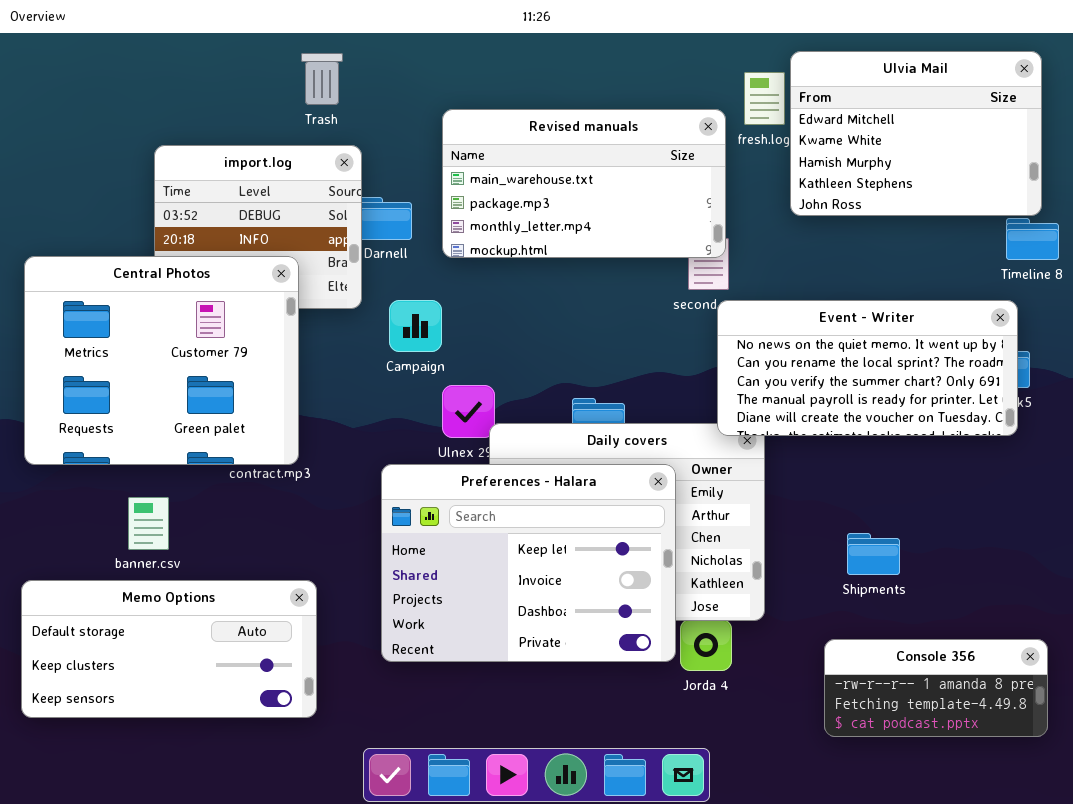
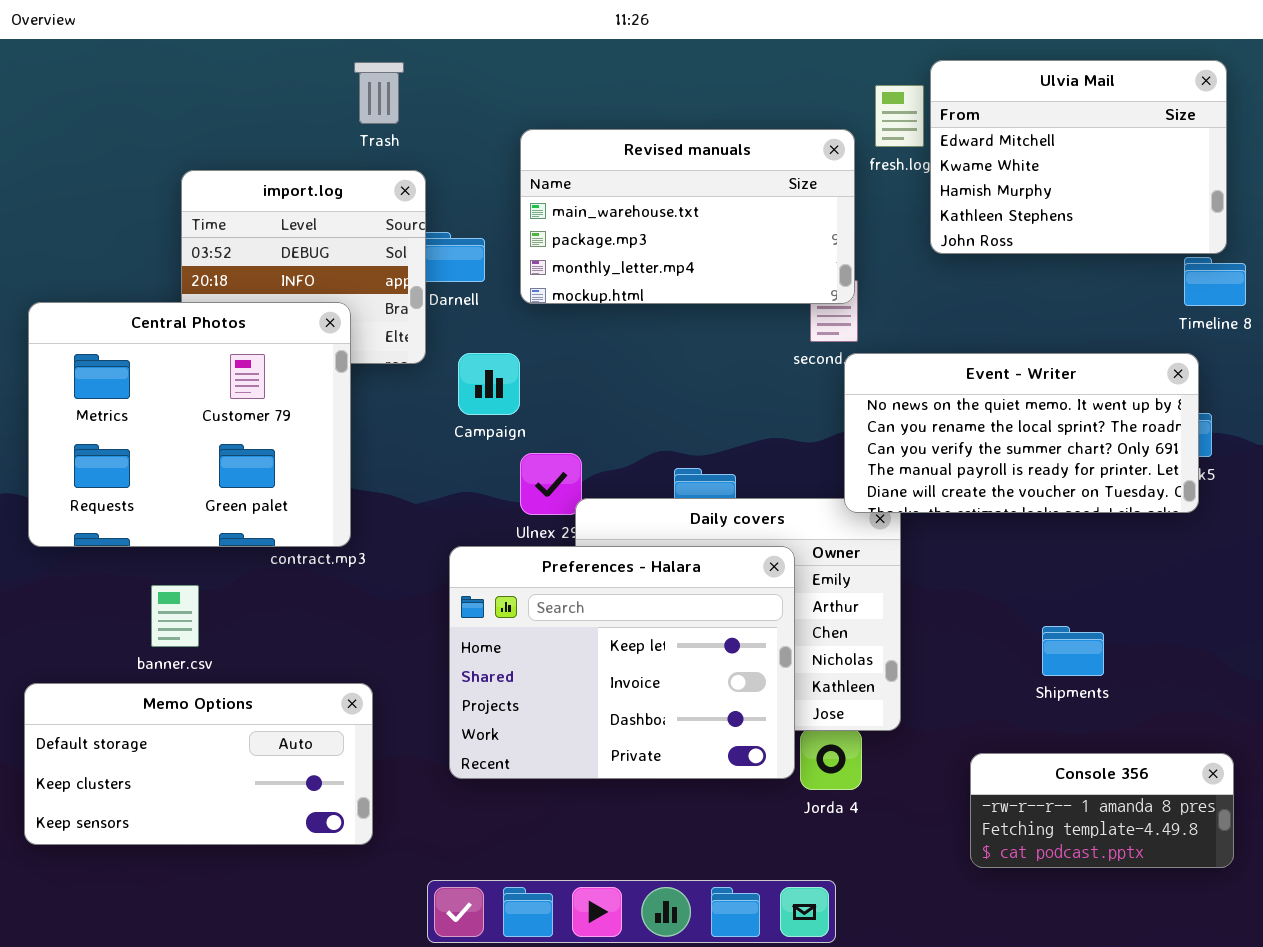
Shipments: [847,533,900,575] -> [1042,626,1104,676], moved

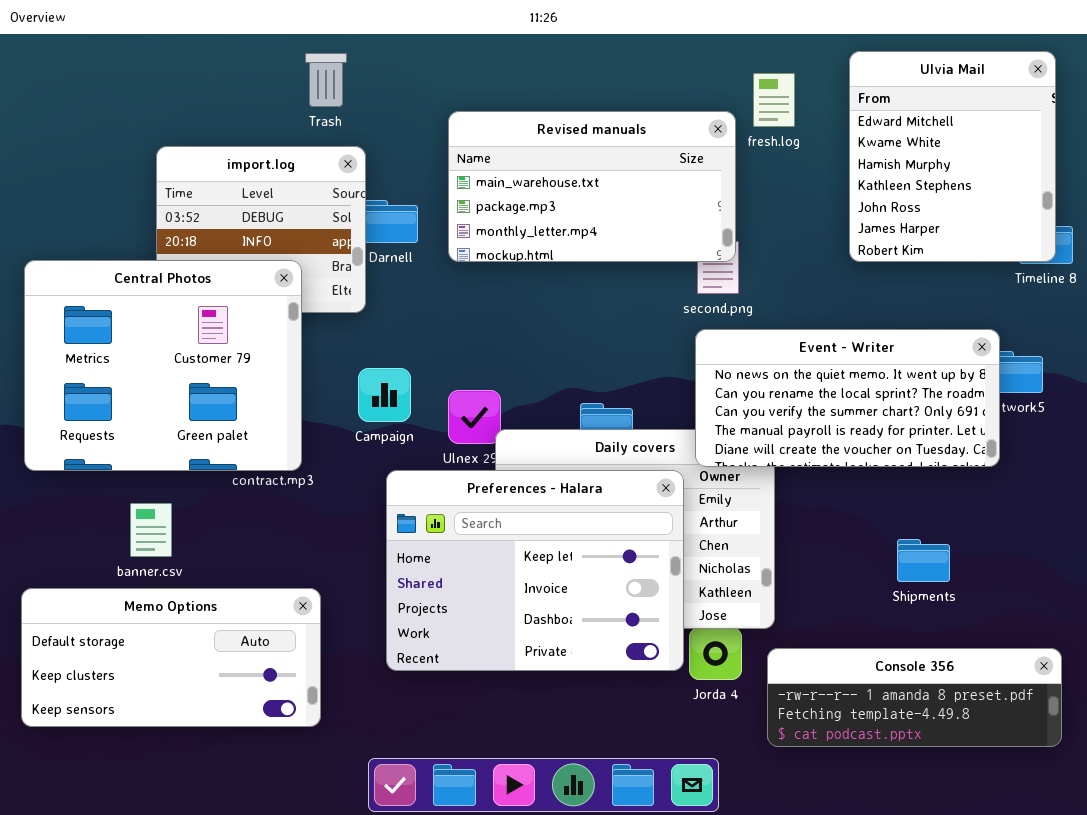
Ulvia Mail: [930,60,1227,254] -> [849,51,1056,262], resized
Campaign: [458,353,520,415] -> [358,368,411,422], moved
Event - Writer: [844,353,1199,513] -> [695,329,1000,467], moved
Console 356: [970,753,1234,868] -> [767,648,1062,747], resized

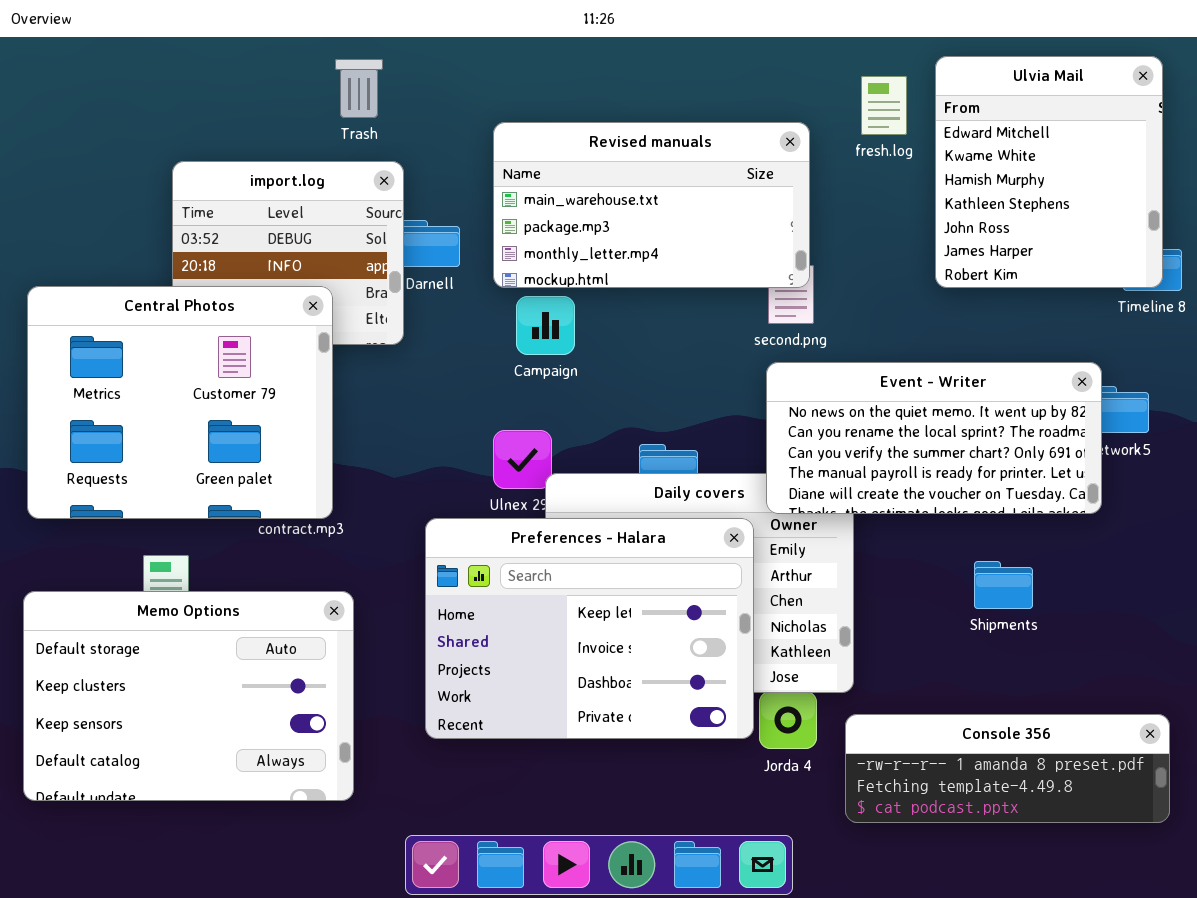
fresh.log: [753,73,795,127] -> [861,76,907,135], moved
Campaign: [358,368,411,422] -> [516,296,575,355], moved
Shipments: [897,539,950,582] -> [974,561,1033,609], moved
Memo Options: [21,588,321,727] -> [23,591,354,801], resized

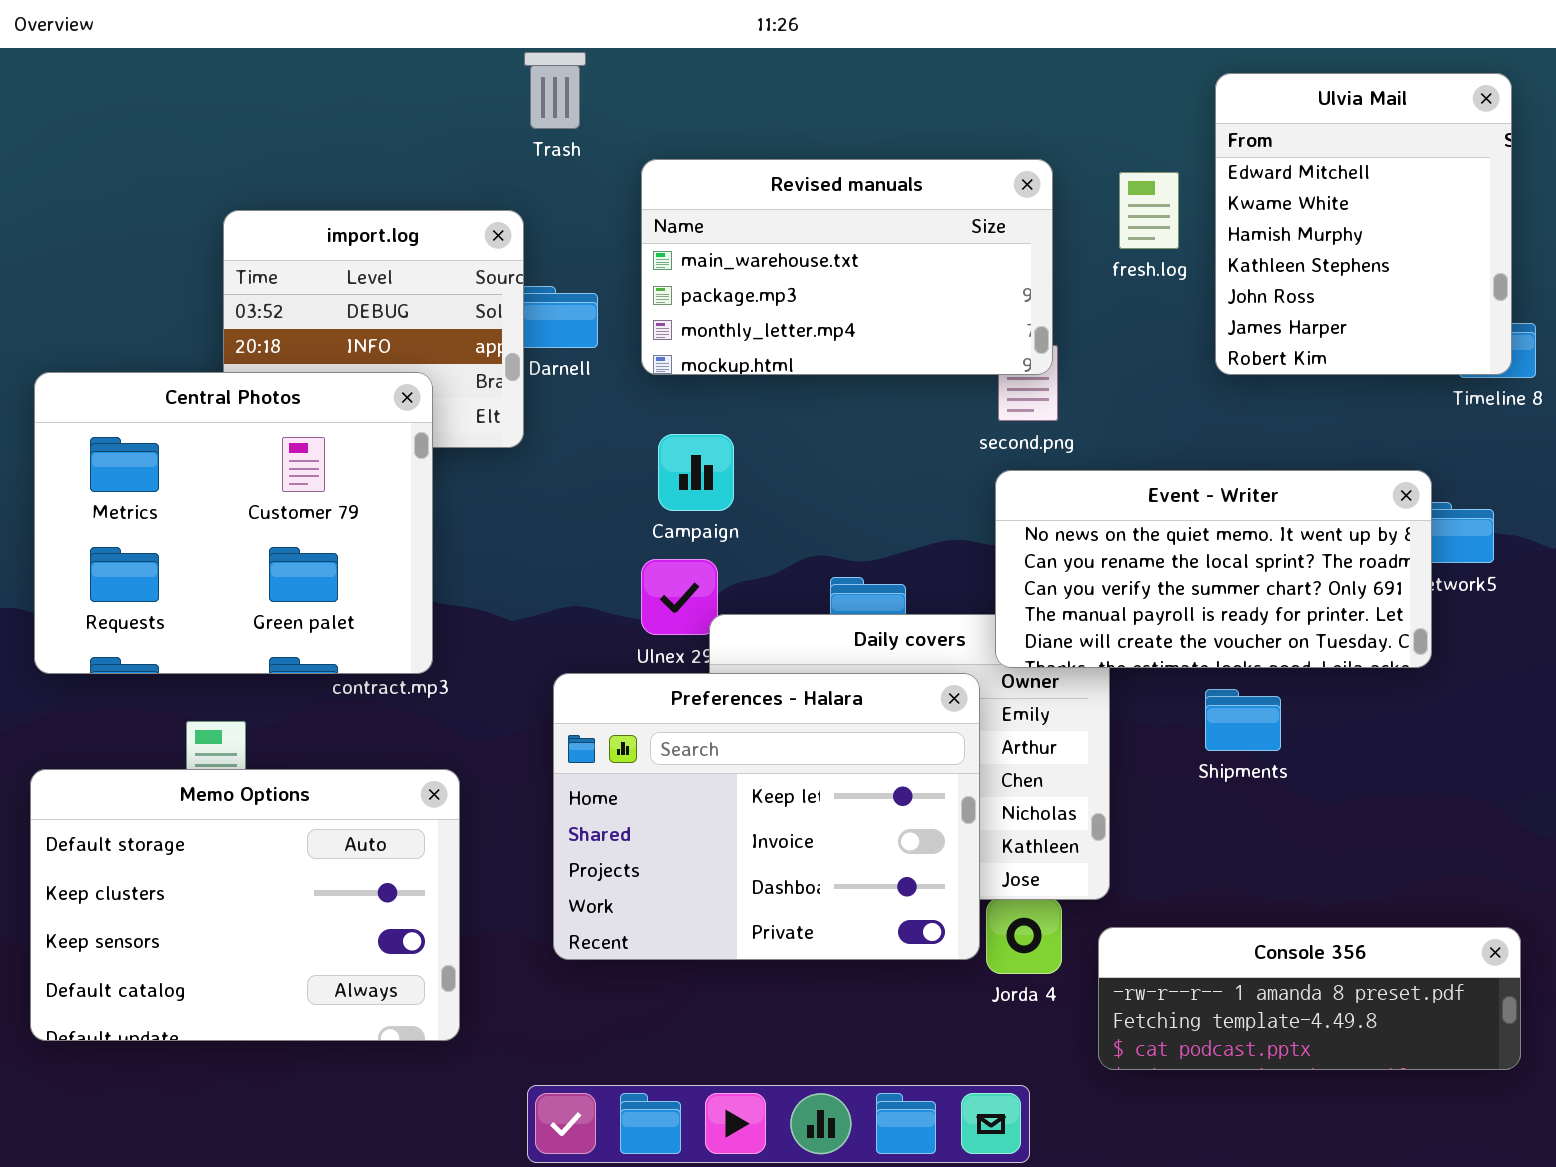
Trash: [335,59,383,118] -> [524,52,586,129], moved
fresh.log: [861,76,907,135] -> [1119,172,1179,249], moved
Campaign: [516,296,575,355] -> [658,434,734,511], moved
Shipments: [974,561,1033,609] -> [1205,689,1281,751], moved

